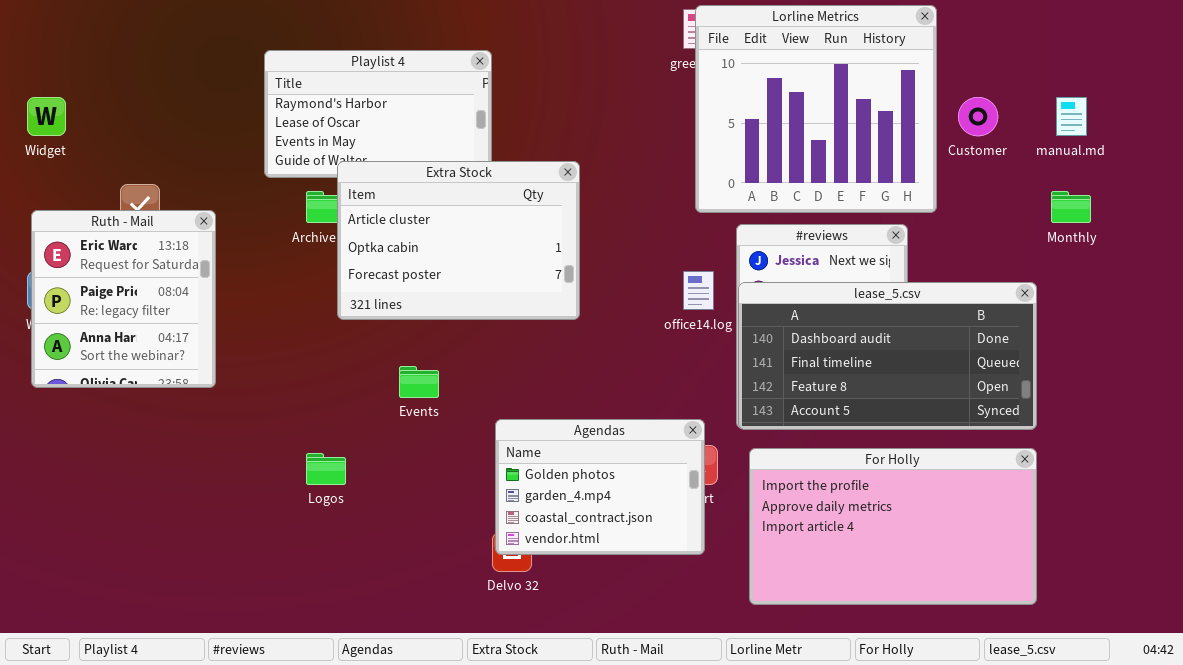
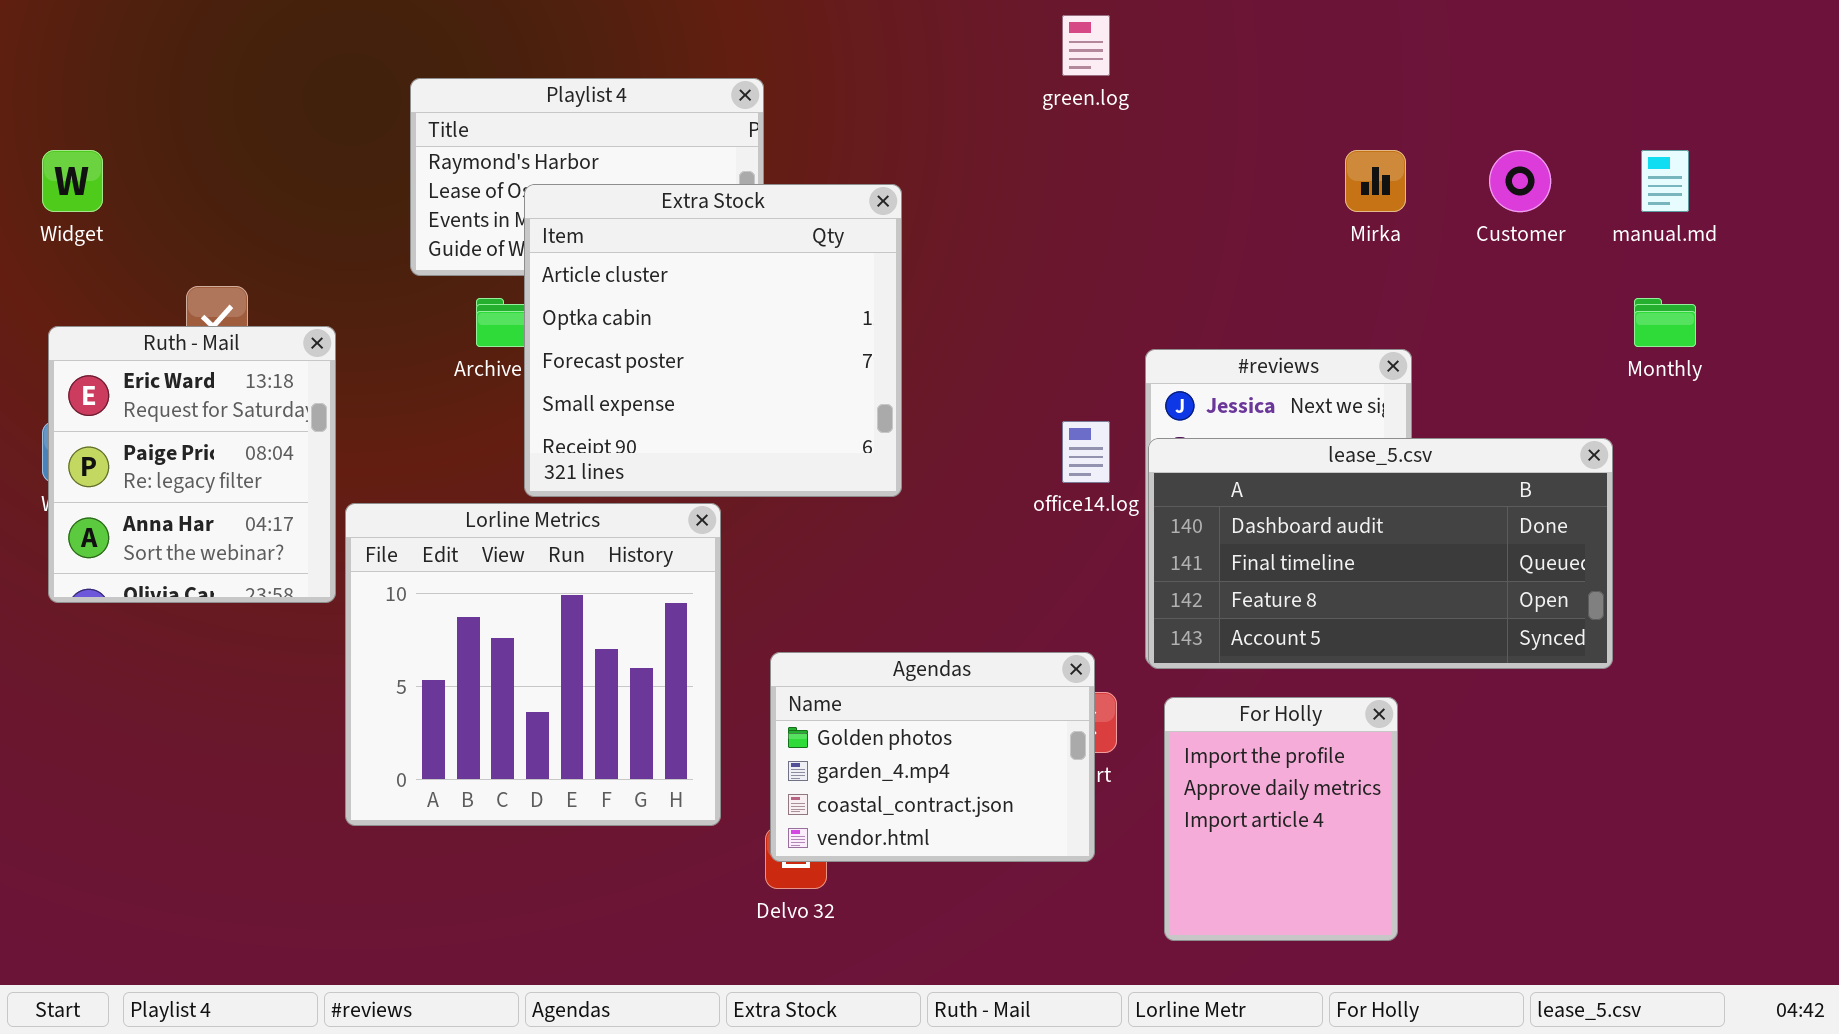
Lorline Metrics: [695,5,937,213] -> [345,503,721,826], moved
Extra Stock: [337,161,580,320] -> [524,184,902,497], resized
For Holly: [749,448,1037,605] -> [1164,697,1398,941], resized

